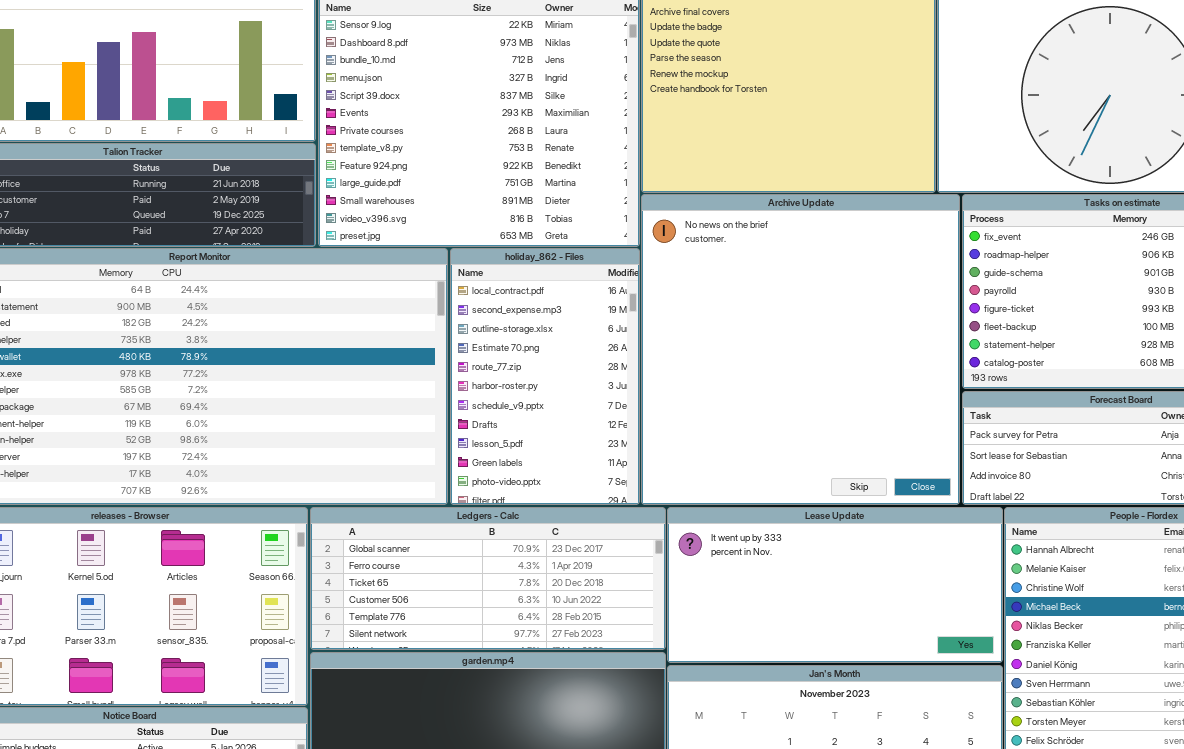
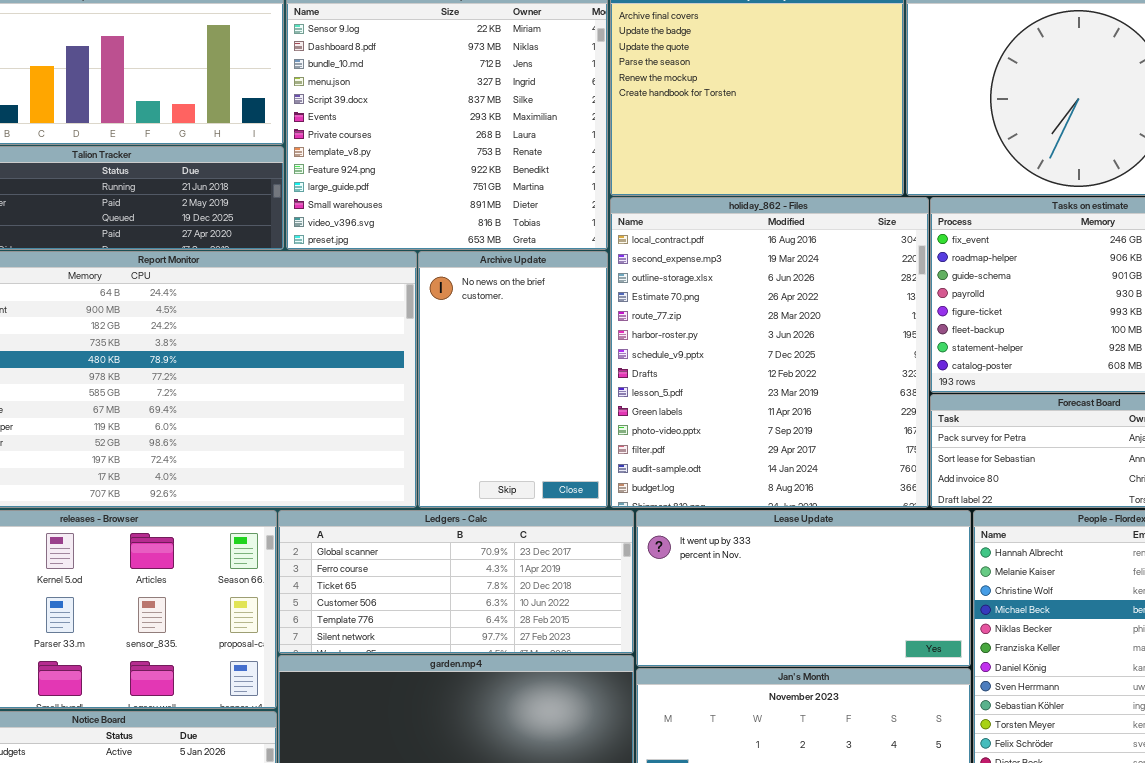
Archive Update: [641,194,960,505] -> [418,251,608,508], moved, resized
holiday_862 - Files: [450,248,640,505] -> [610,197,929,508], moved, resized

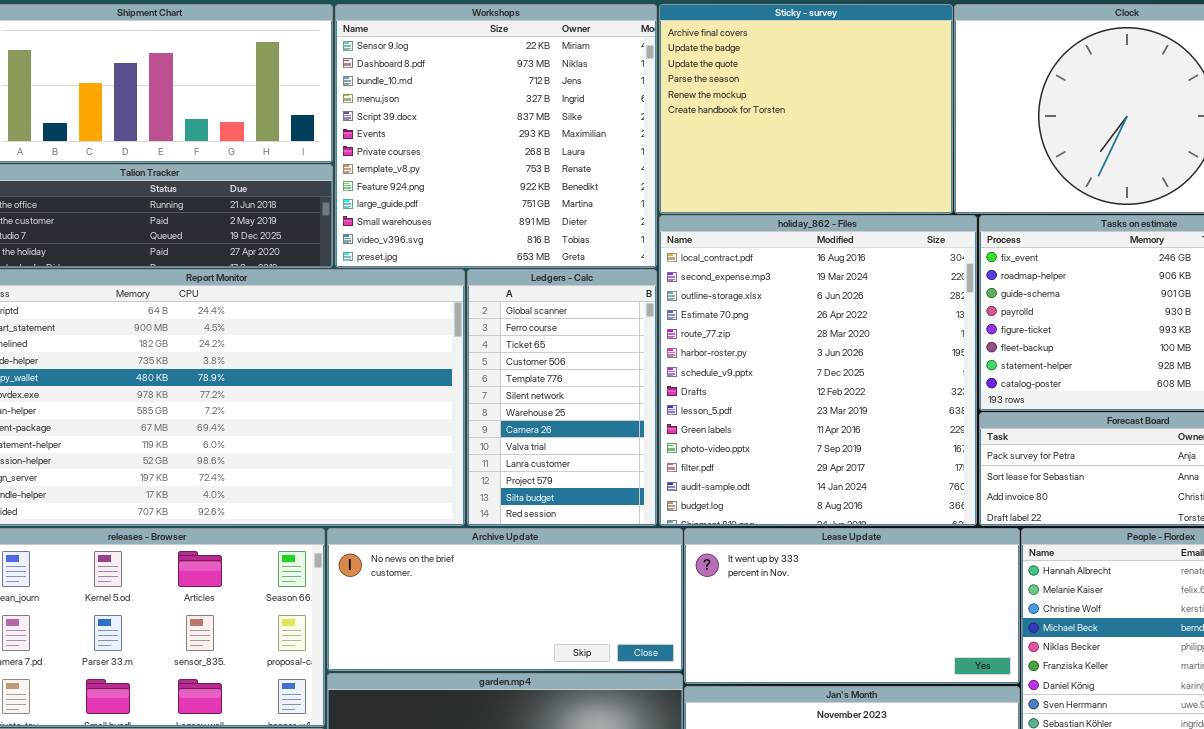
Archive Update: [418,251,608,508] -> [327,528,683,671], moved, resized
Ledgers - Calc: [278,510,634,654] -> [467,269,657,526], moved, resized

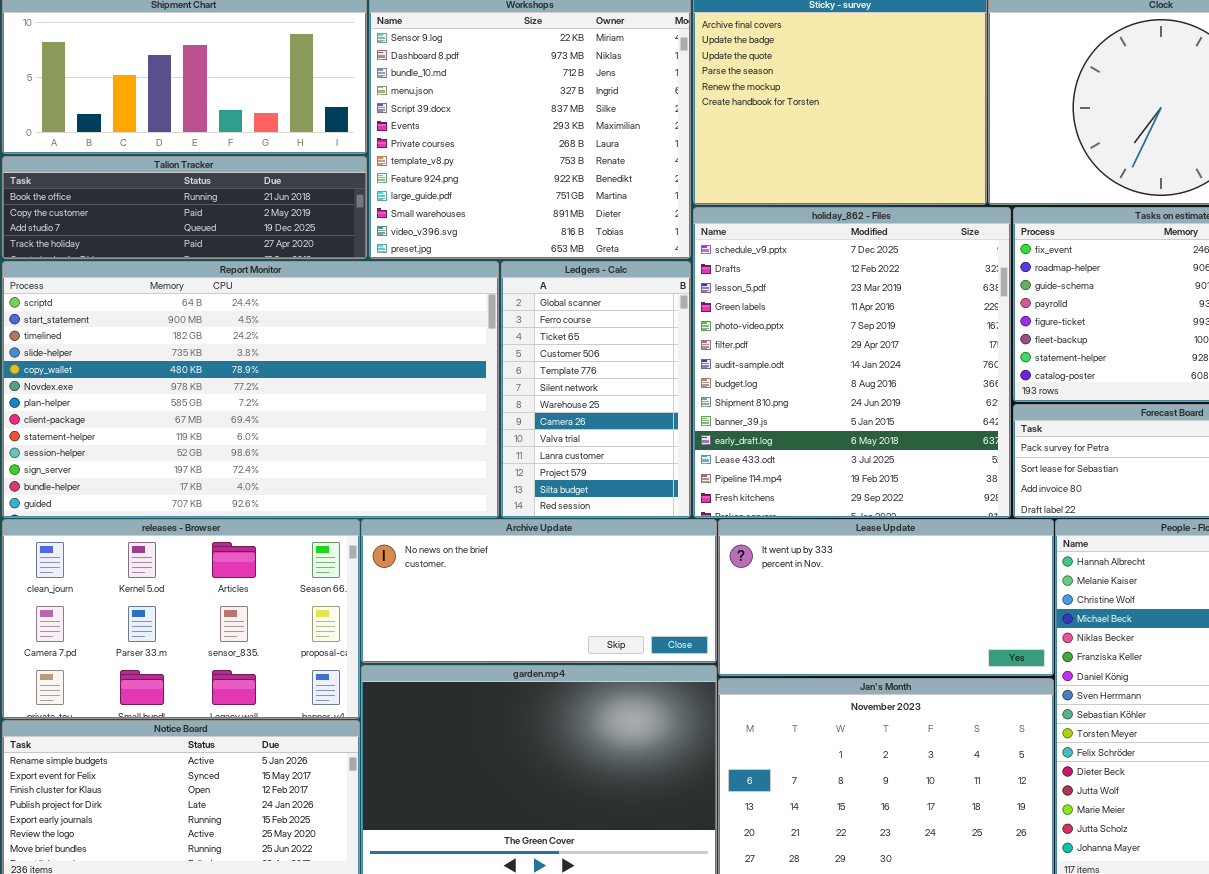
holiday_862 - Files: [659,215,977,526] -> [693,207,1011,518], scrolled down 6 rows

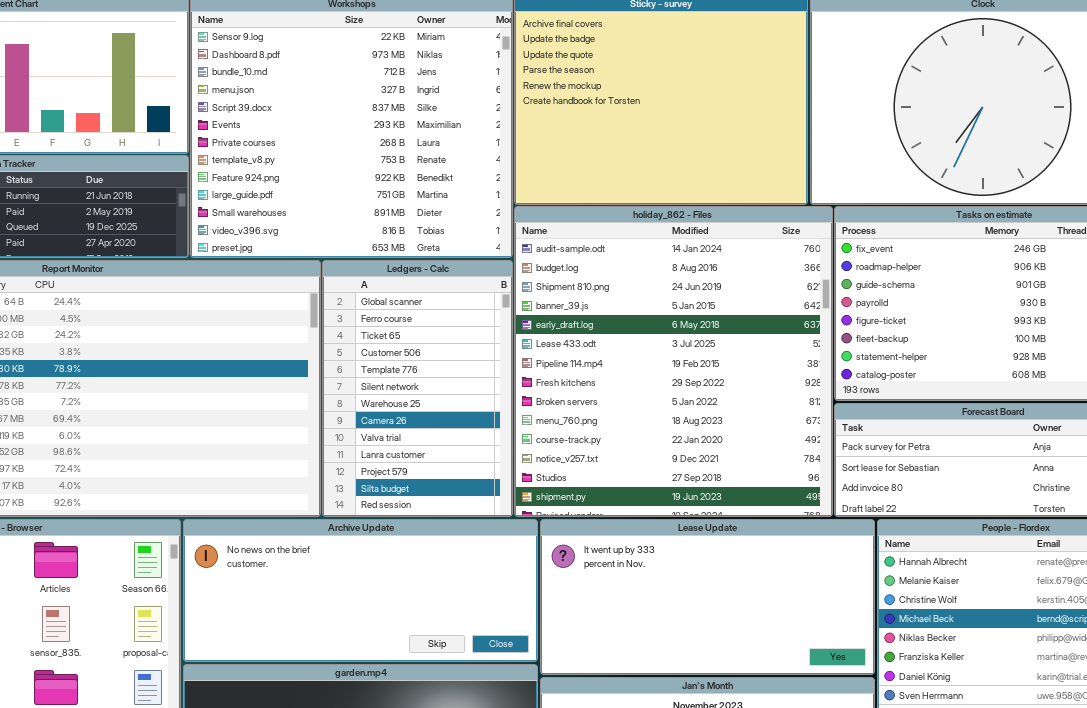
holiday_862 - Files: [693,207,1011,518] -> [514,206,833,517], scrolled down 6 rows

